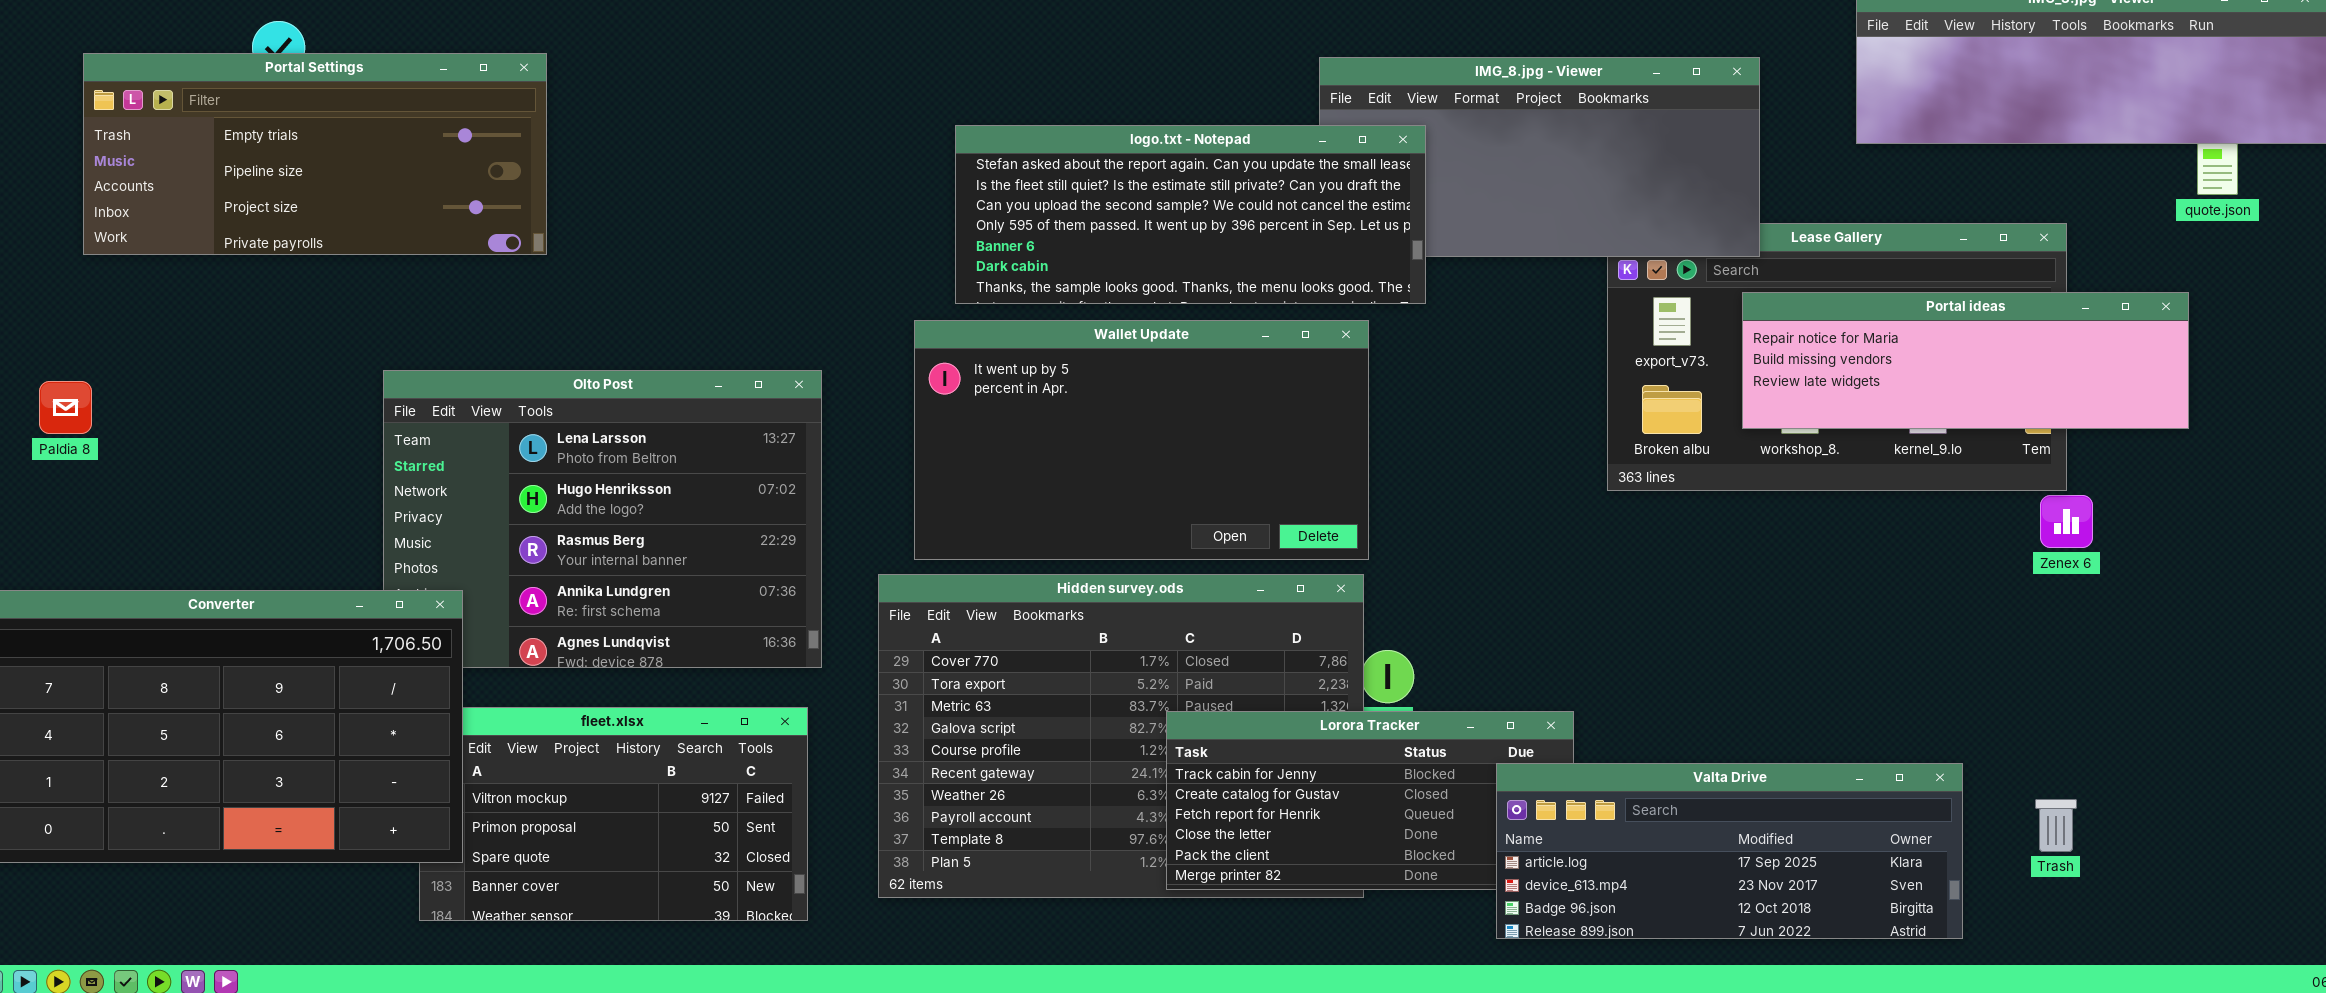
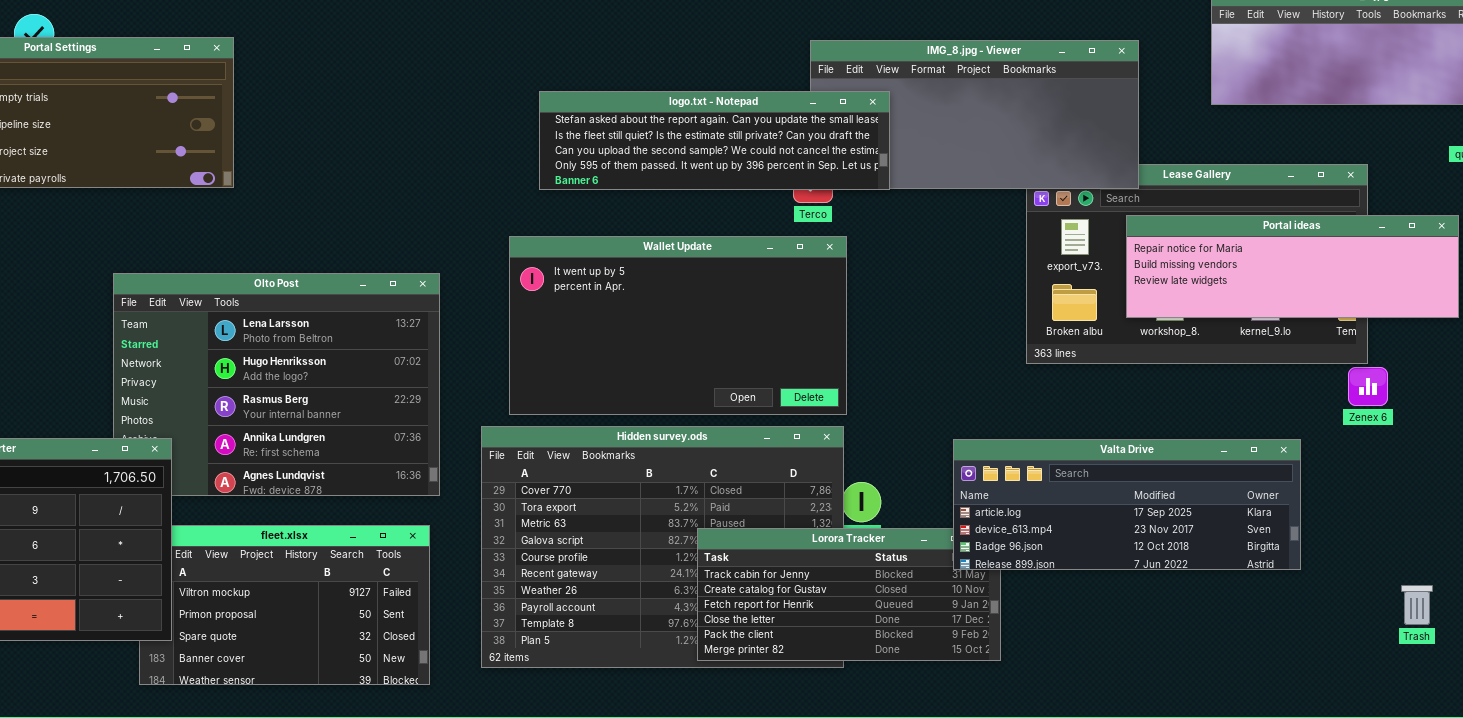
logo.txt - Notepad: [955,125,1426,304] -> [539,91,890,190], resized
Valta Drive: [1496,763,1963,939] -> [953,439,1301,570], moved
Trash: [2035,799,2077,852] -> [1401,585,1433,625], moved

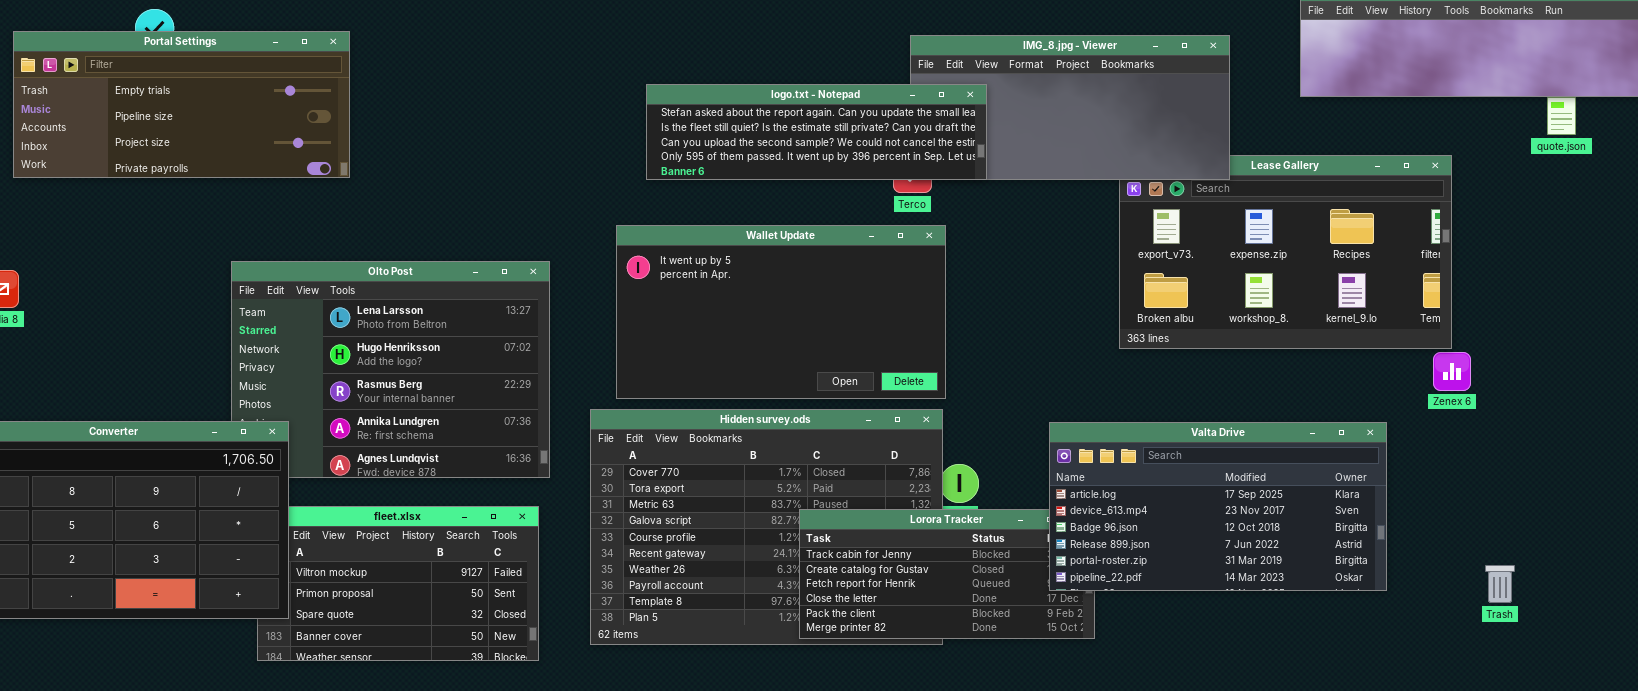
Portal ideas: [1126,215,1459,318] -> none, closed
Valta Drive: [953,439,1301,570] -> [1049,422,1387,591], resized

